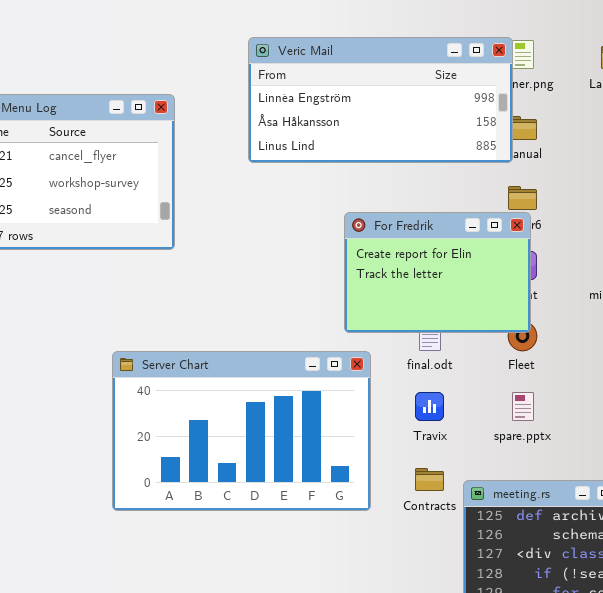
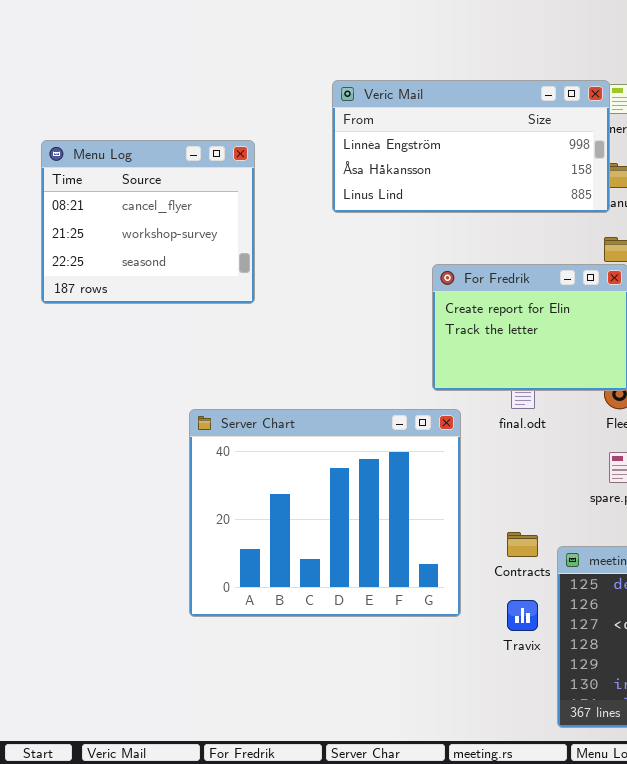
Server Chart: [112,351,371,511] -> [189,409,461,617], resized
Travix: [415,392,444,421] -> [507,600,538,631], moved

